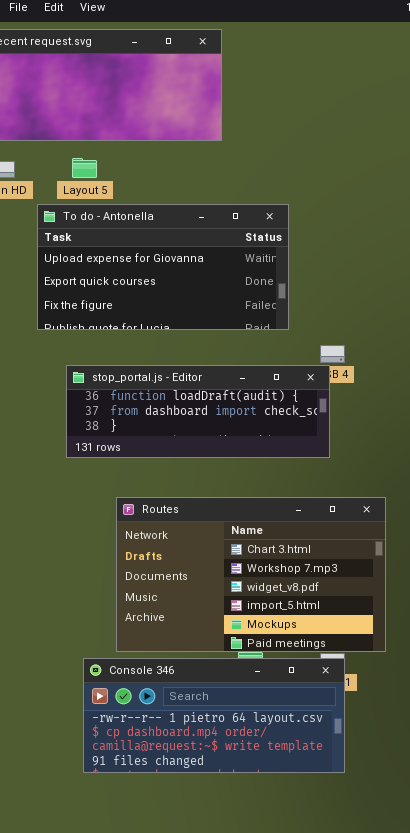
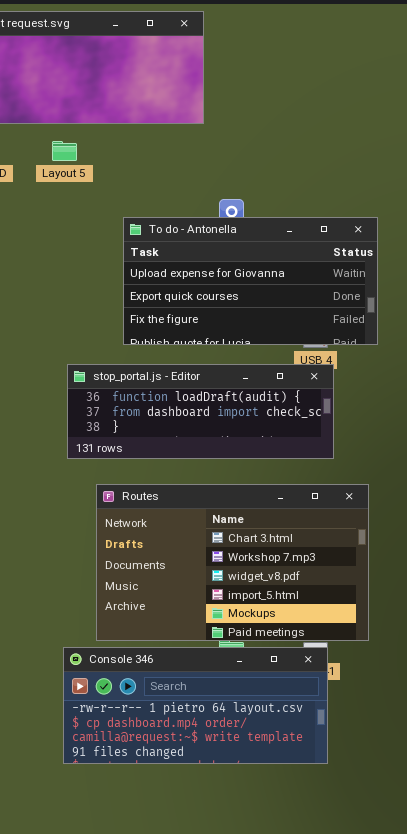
To do - Antonella: [37,204,289,330] -> [123,217,378,345], moved
stop_portal.js - Editor: [66,365,330,458] -> [67,364,334,459], moved

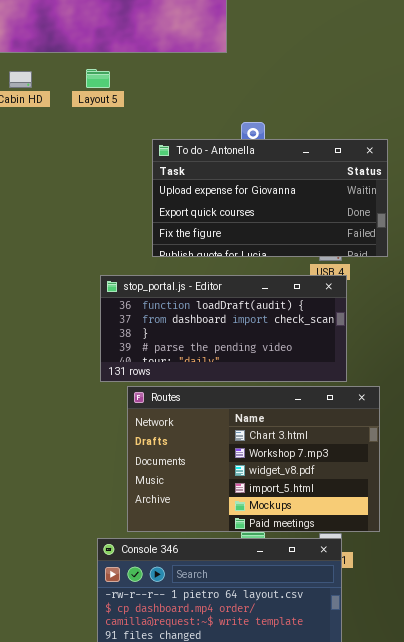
stop_portal.js - Editor: [67,364,334,459] -> [100,275,347,382], resized

